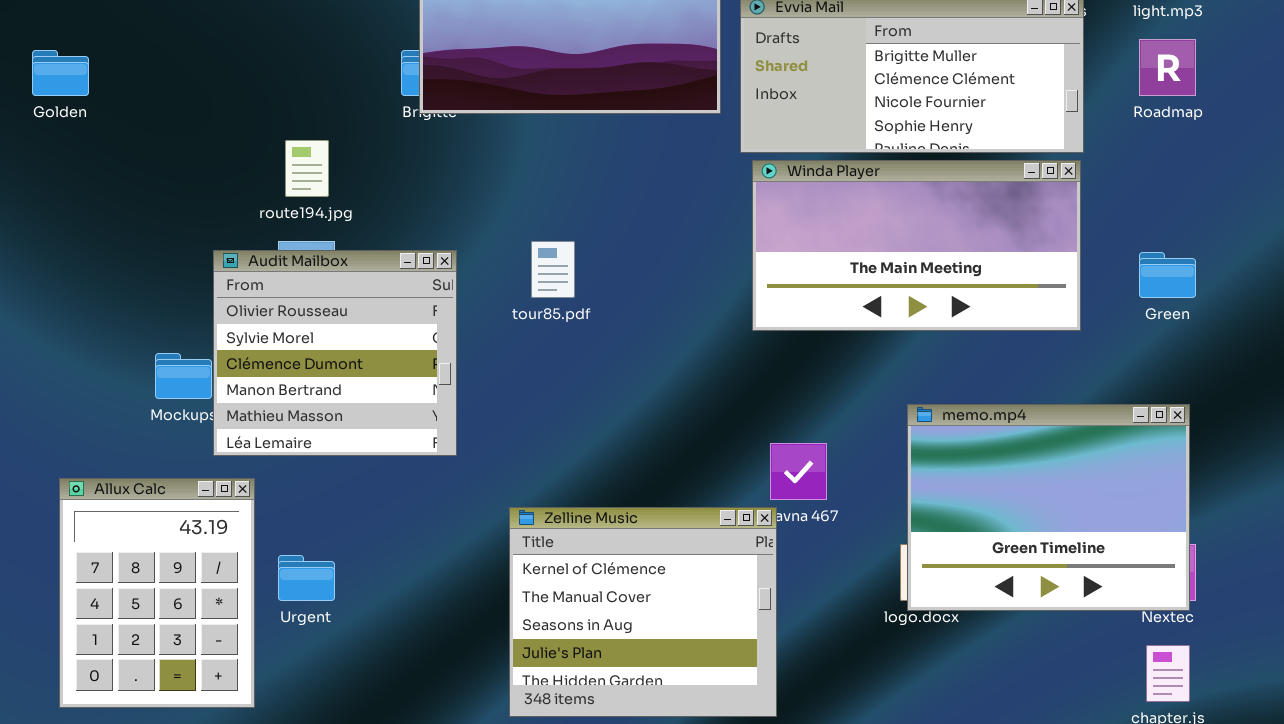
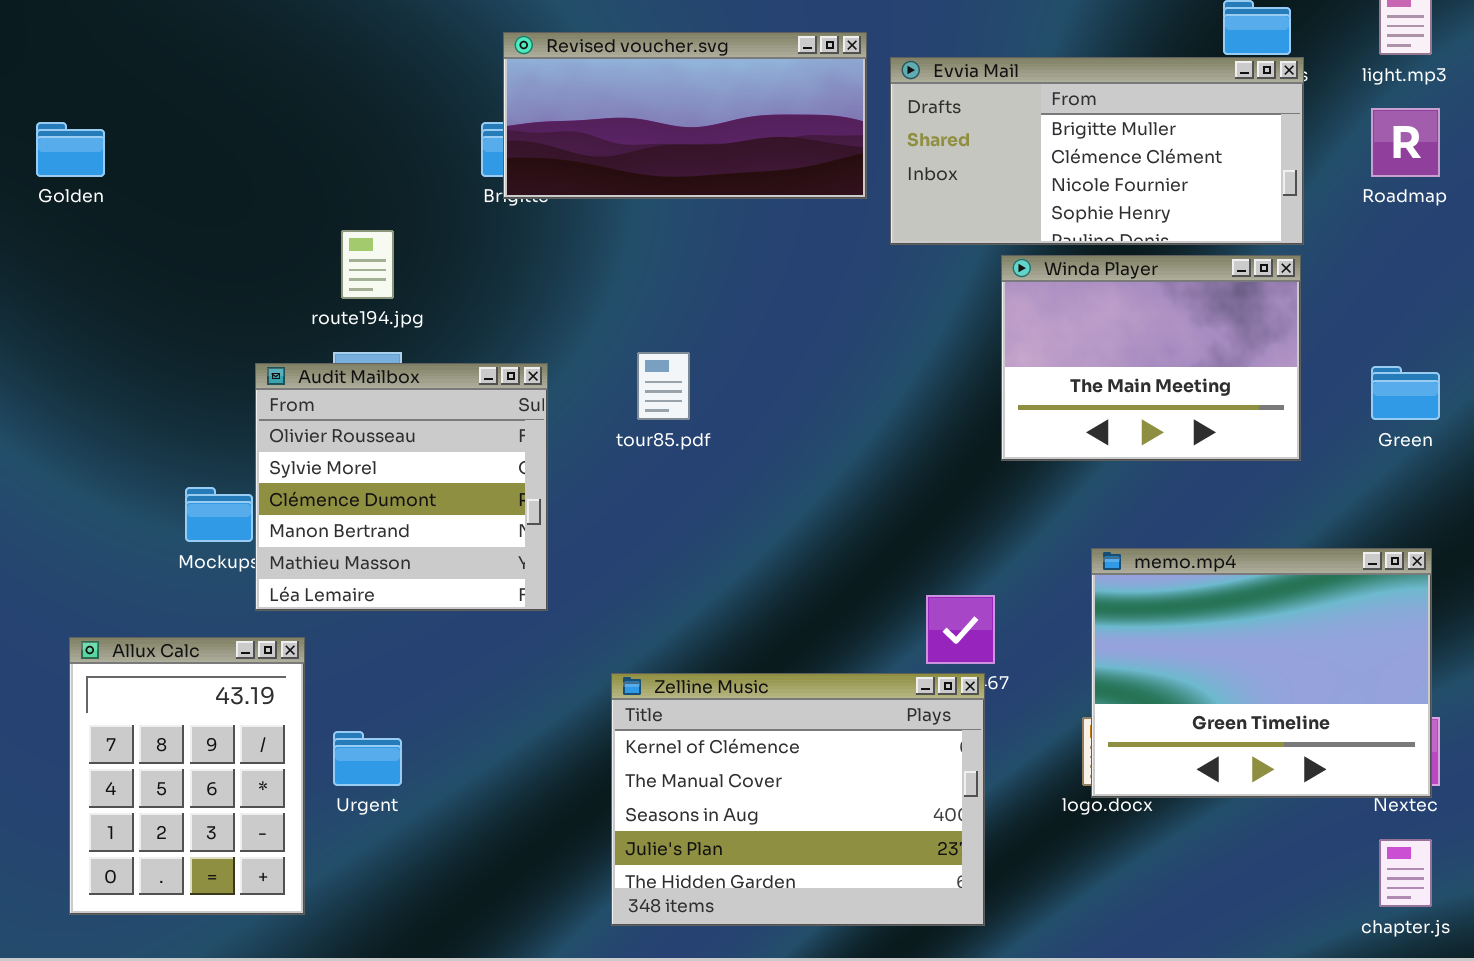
Winda Player: [752,160,1081,331] -> [1001,255,1301,461], resized
Zelline Music: [509,507,777,717] -> [611,673,985,926], resized

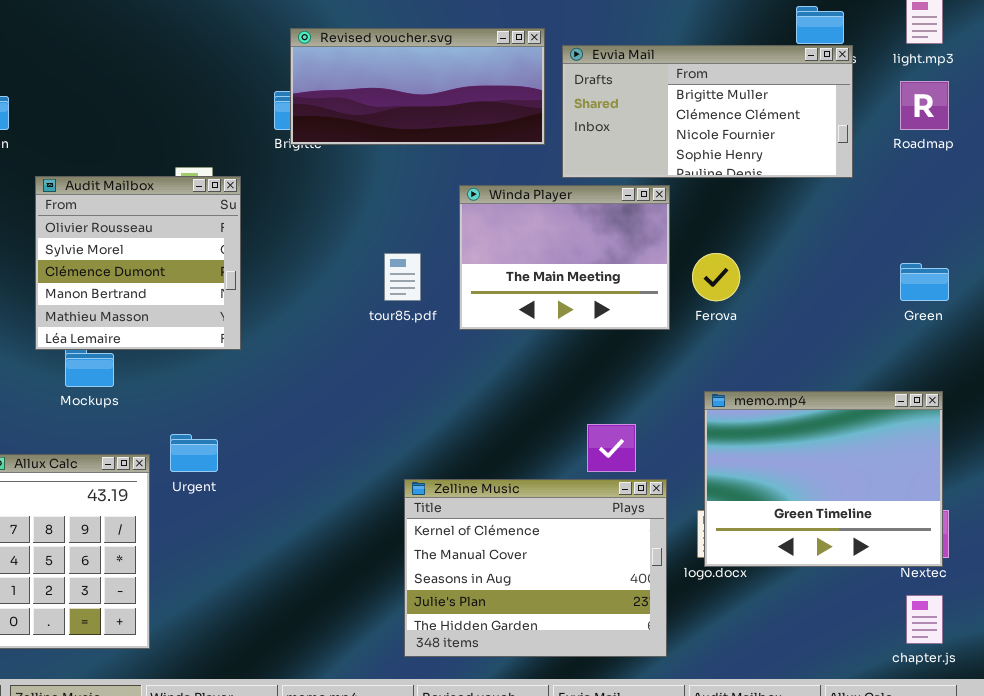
Winda Player: [1001,255,1301,461] -> [459,185,670,330], moved
Audit Mailbox: [255,363,548,611] -> [35,176,241,350], moved
Zelline Music: [611,673,985,926] -> [404,479,667,657], moved
Urgent: [333,731,402,786] -> [170,434,218,472], moved

